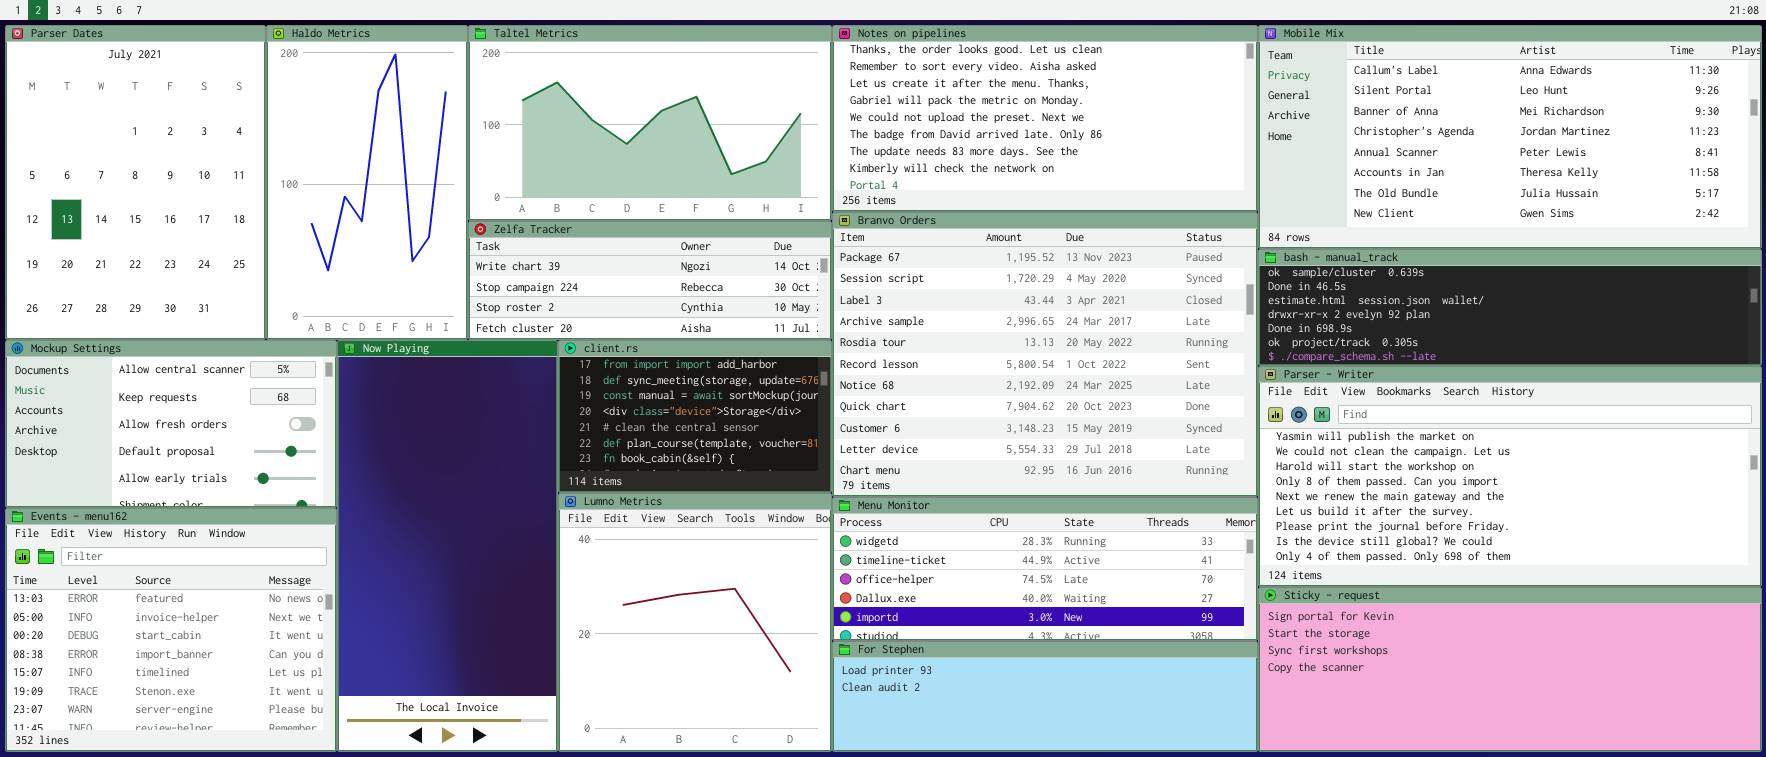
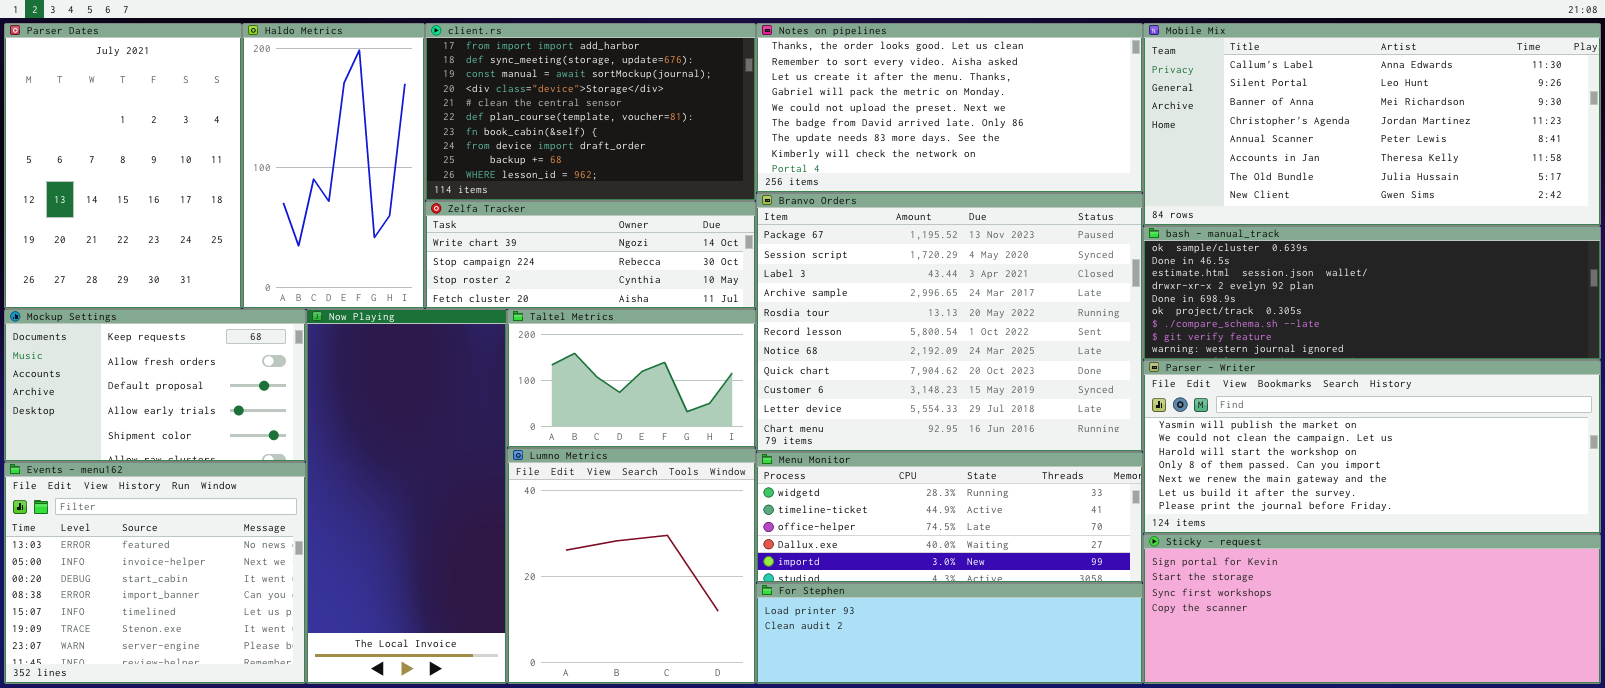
Taltel Metrics: [468,25,832,221] -> [507,309,756,448], moved, resized
bash - manual_track: [1258,249,1762,366] -> [1143,226,1601,360], resized
Mockup Settings: [5,340,337,508] -> [4,309,306,462], scrolled down 1 row
client.rs: [558,340,832,493] -> [425,23,756,201], moved, resized
Parser - Writer: [1258,366,1762,587] -> [1143,360,1601,534], resized

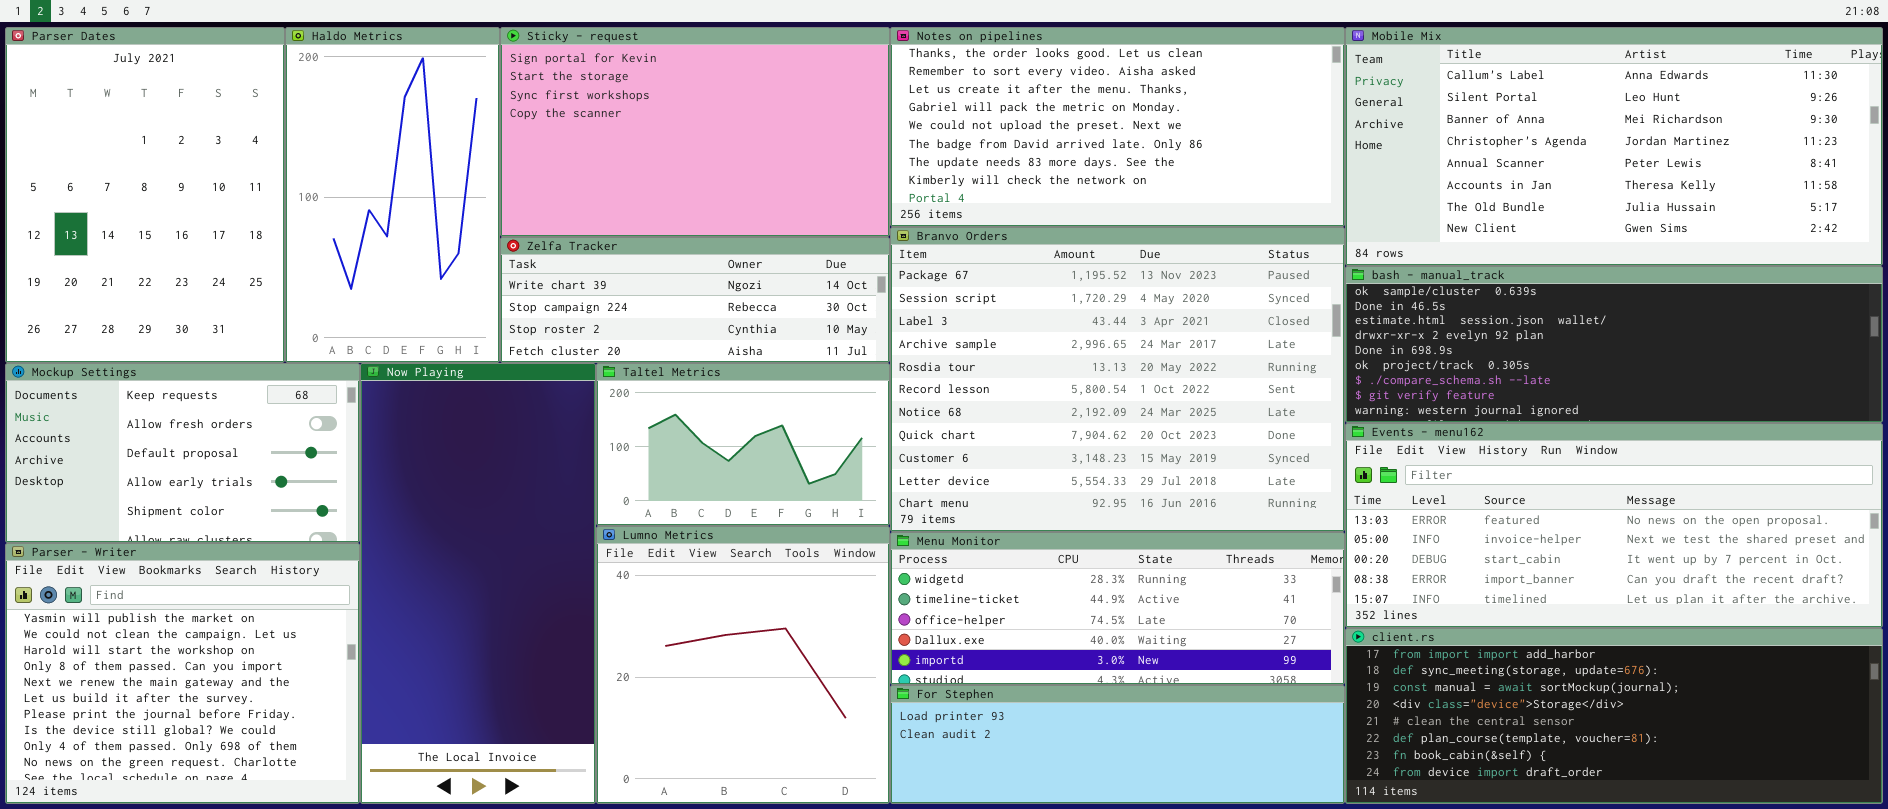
client.rs: [425,23,756,201] -> [1345,628,1883,804], moved, resized
Parser - Writer: [1143,360,1601,534] -> [5,543,360,804], moved, resized
Events - menu162: [4,462,306,684] -> [1345,423,1883,628], moved, resized
Sticky - request: [1143,534,1601,684] -> [500,27,890,237], moved, resized

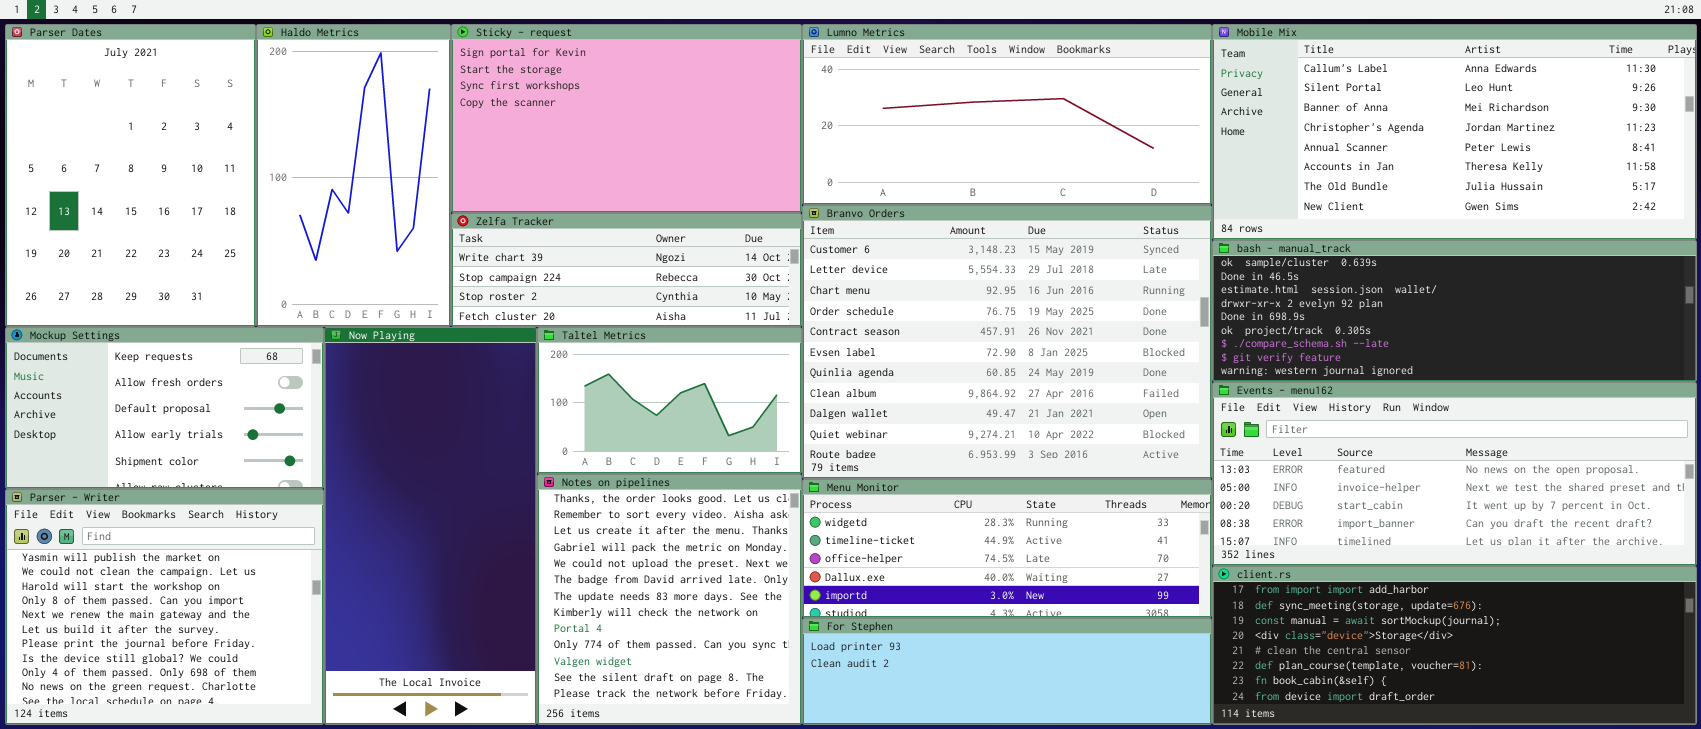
Notes on pipelines: [890,27,1345,227] -> [537,474,802,725], moved, resized
Branvo Orders: [890,227,1345,532] -> [802,205,1212,479], scrolled down 8 rows
Lumno Metrics: [596,526,890,804] -> [802,24,1212,205], moved, resized

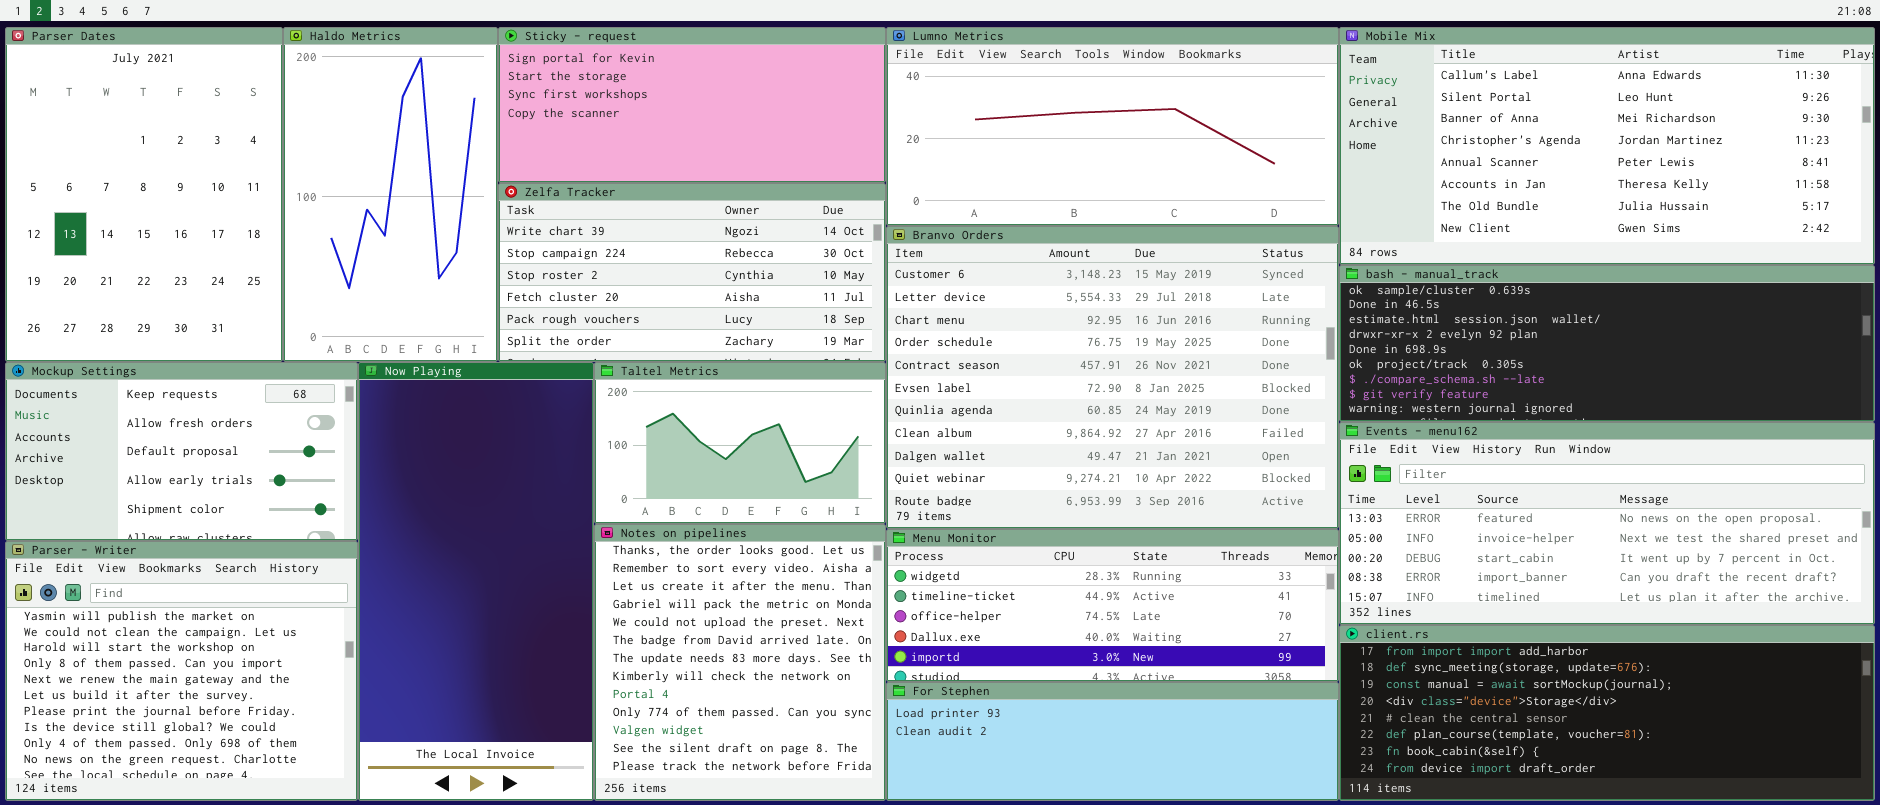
Sticky - request: [451,24,802,213] -> [498,27,886,183], resized
Zelfa Tracker: [451,213,802,327] -> [498,183,886,362], resized

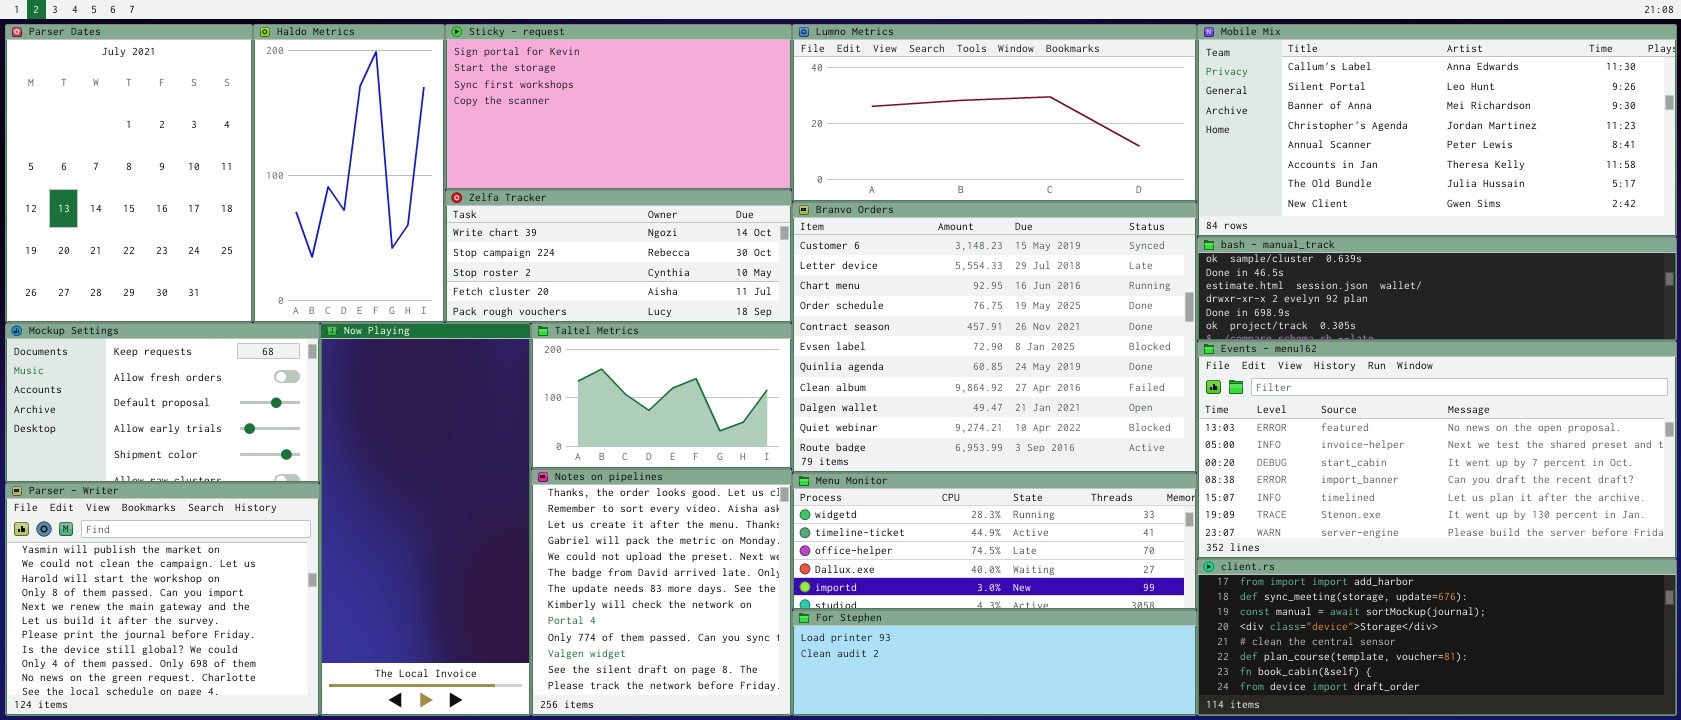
Sticky - request: [498,27,886,183] -> [445,24,792,190], resized
Zelfa Tracker: [498,183,886,362] -> [445,190,792,323], resized
bash - manual_track: [1339,265,1875,422] -> [1197,237,1677,341], resized
Events - menu162: [1339,422,1875,625] -> [1197,341,1677,559], resized

